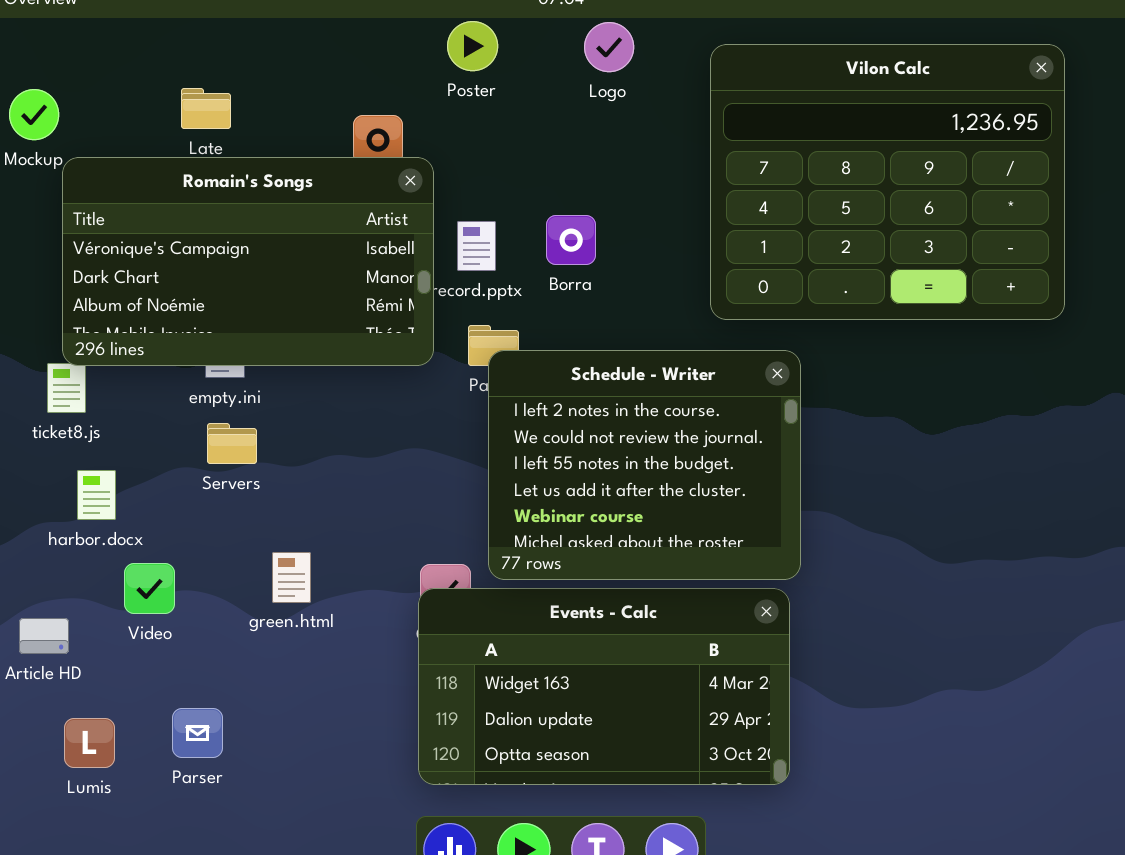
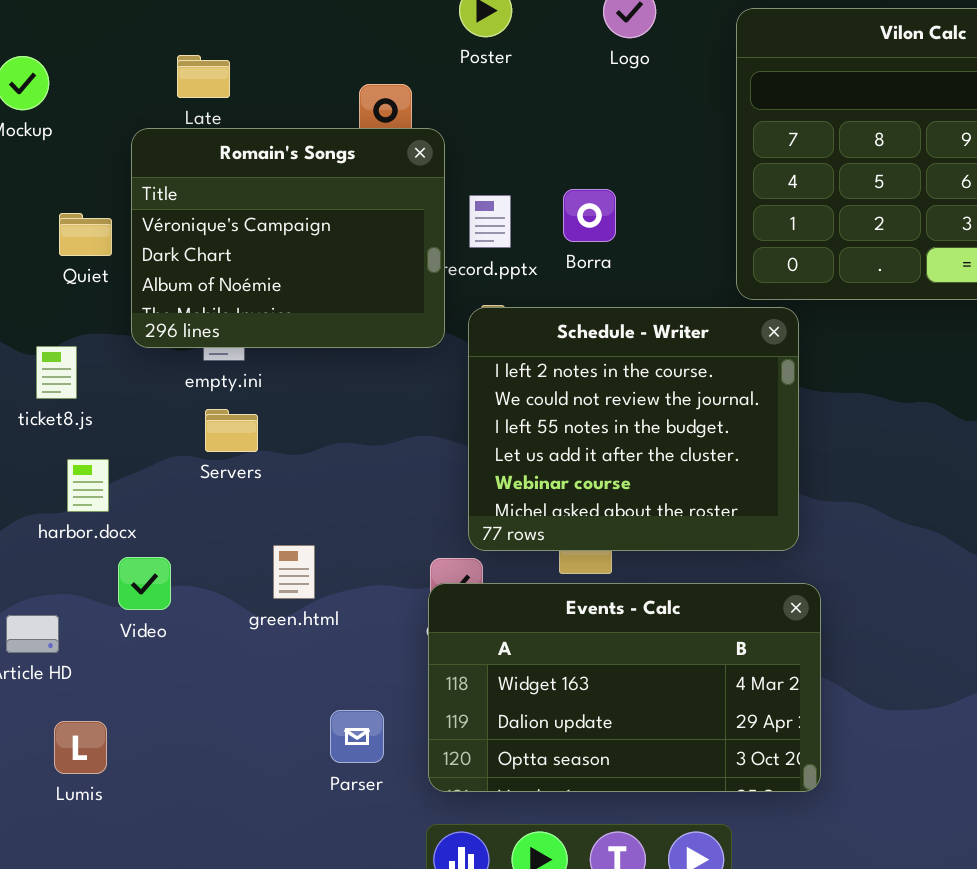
Romain's Songs: [62,157,434,366] -> [131,128,445,348], resized
Schedule - Writer: [488,350,801,580] -> [468,307,799,551], moved
Parser: [172,708,223,758] -> [330,710,384,763], moved

